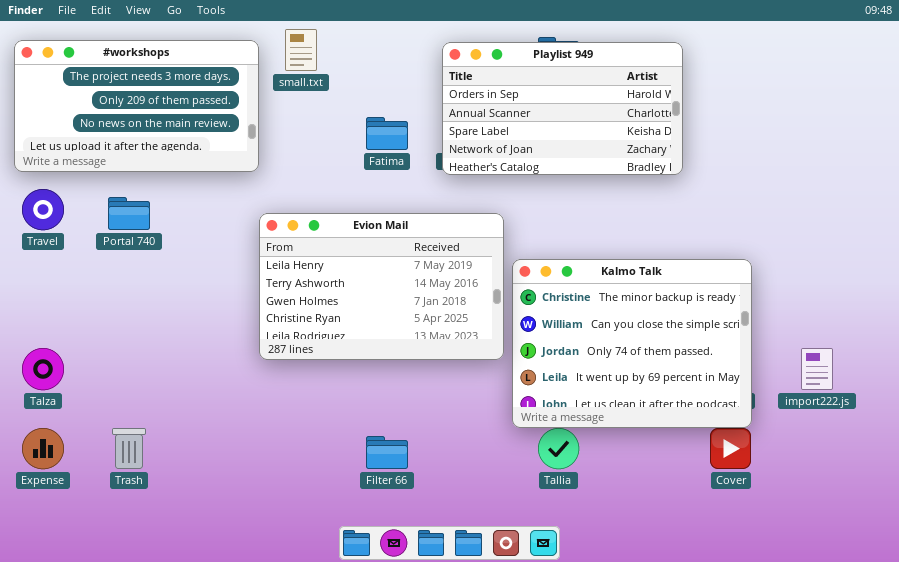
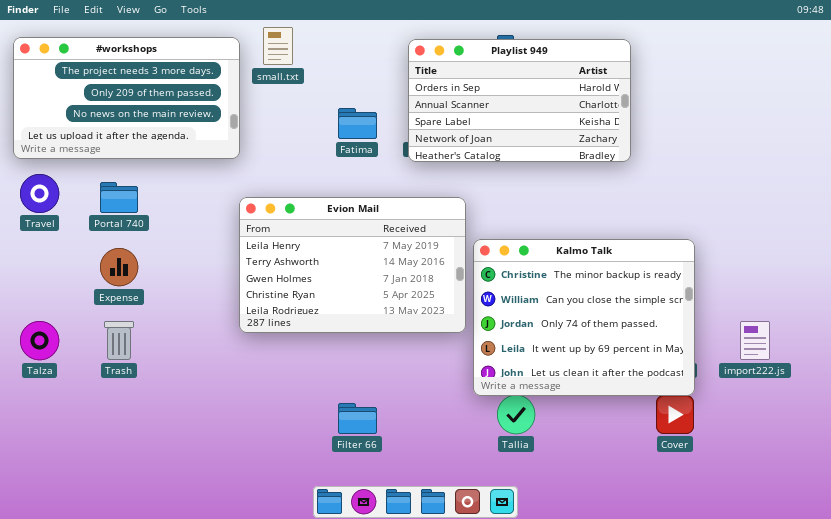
Expense: [22,428,64,469] -> [100,248,138,286], moved
Trash: [112,428,146,469] -> [104,321,134,360], moved

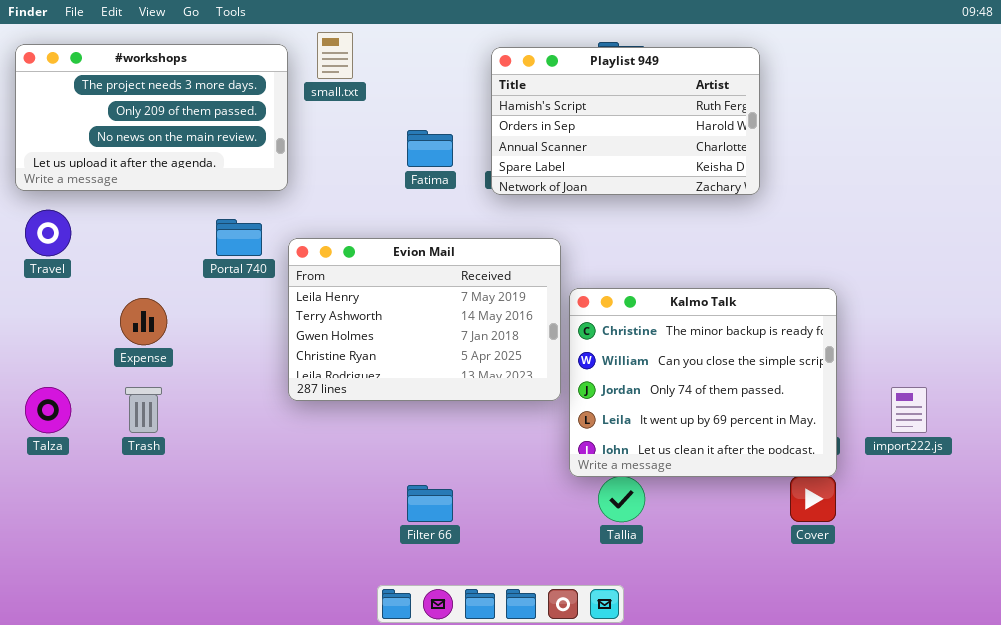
Playlist 949: [408,39,631,162] -> [491,47,760,195], scrolled up 1 row
Portal 740: [100,182,138,213] -> [216,219,262,256], moved

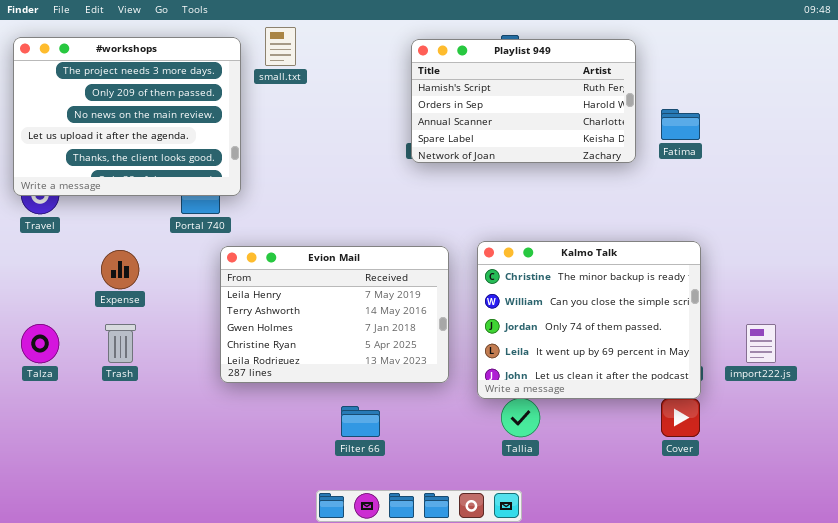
#workshops: [15,44,288,191] -> [13,37,241,196], resized
Fatima: [407,130,453,167] -> [661,109,700,140], moved
Evion Mail: [288,238,561,401] -> [220,246,449,383], moved

